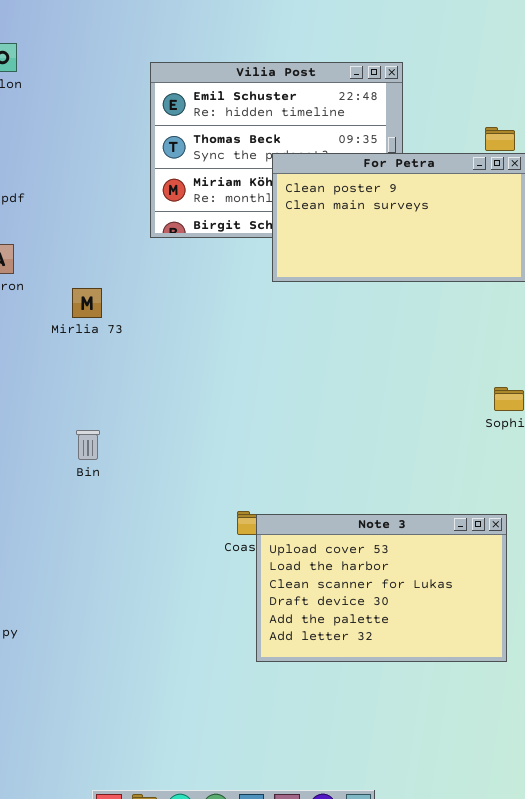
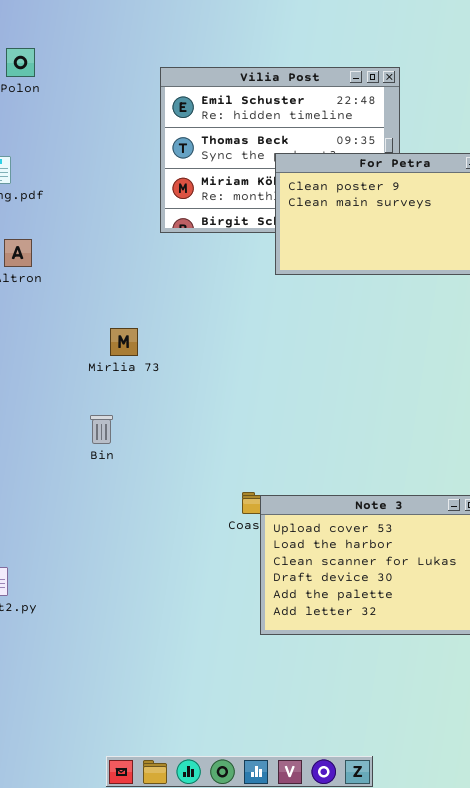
Mirlia 73: [72,288,102,318] -> [110,328,138,356], moved

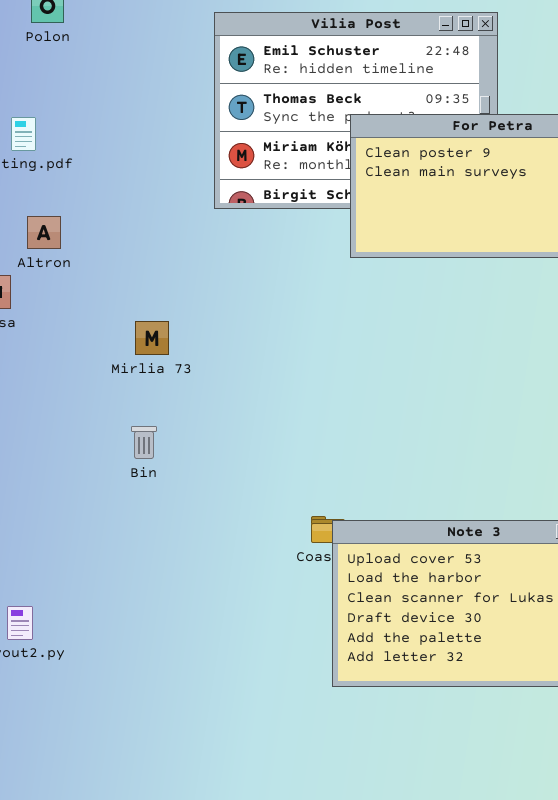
Mirlia 73: [110,328,138,356] -> [135,321,169,355], moved

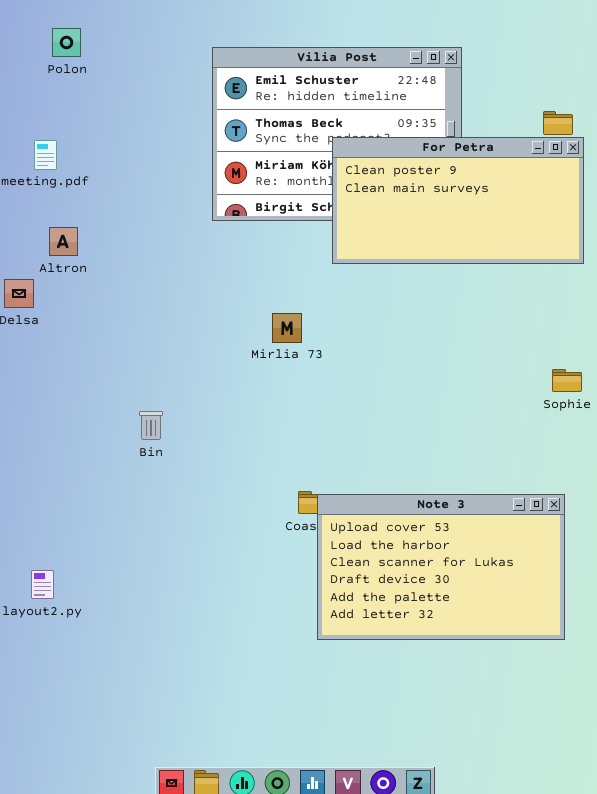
Mirlia 73: [135,321,169,355] -> [272,313,302,343], moved

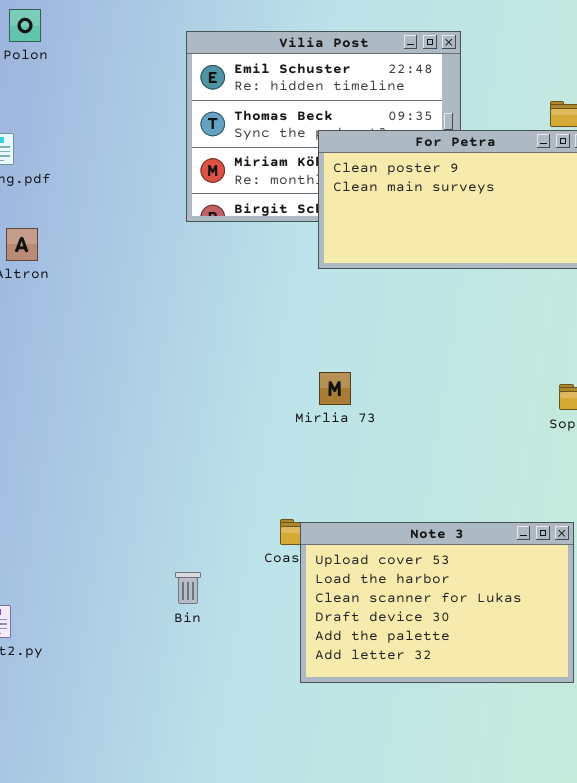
Mirlia 73: [272,313,302,343] -> [319,372,351,405], moved
Bin: [139,411,163,440] -> [175,572,201,604], moved

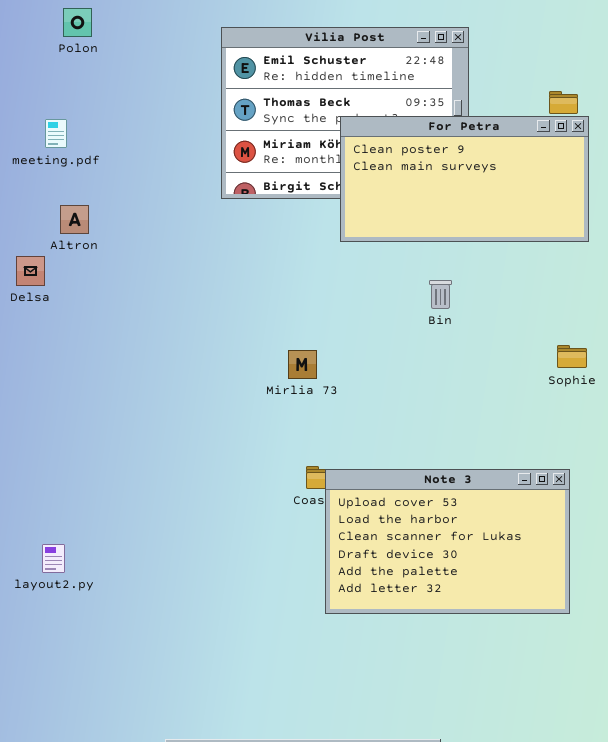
Mirlia 73: [319,372,351,405] -> [288,350,317,379], moved
Bin: [175,572,201,604] -> [429,280,452,309], moved

